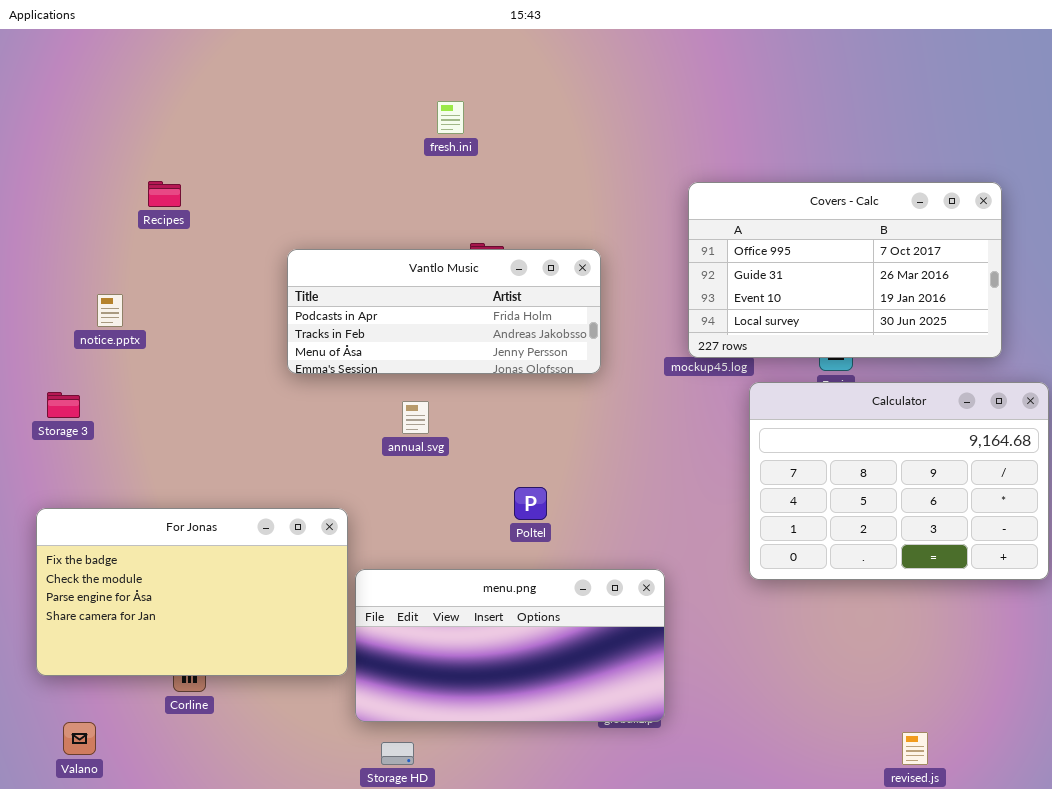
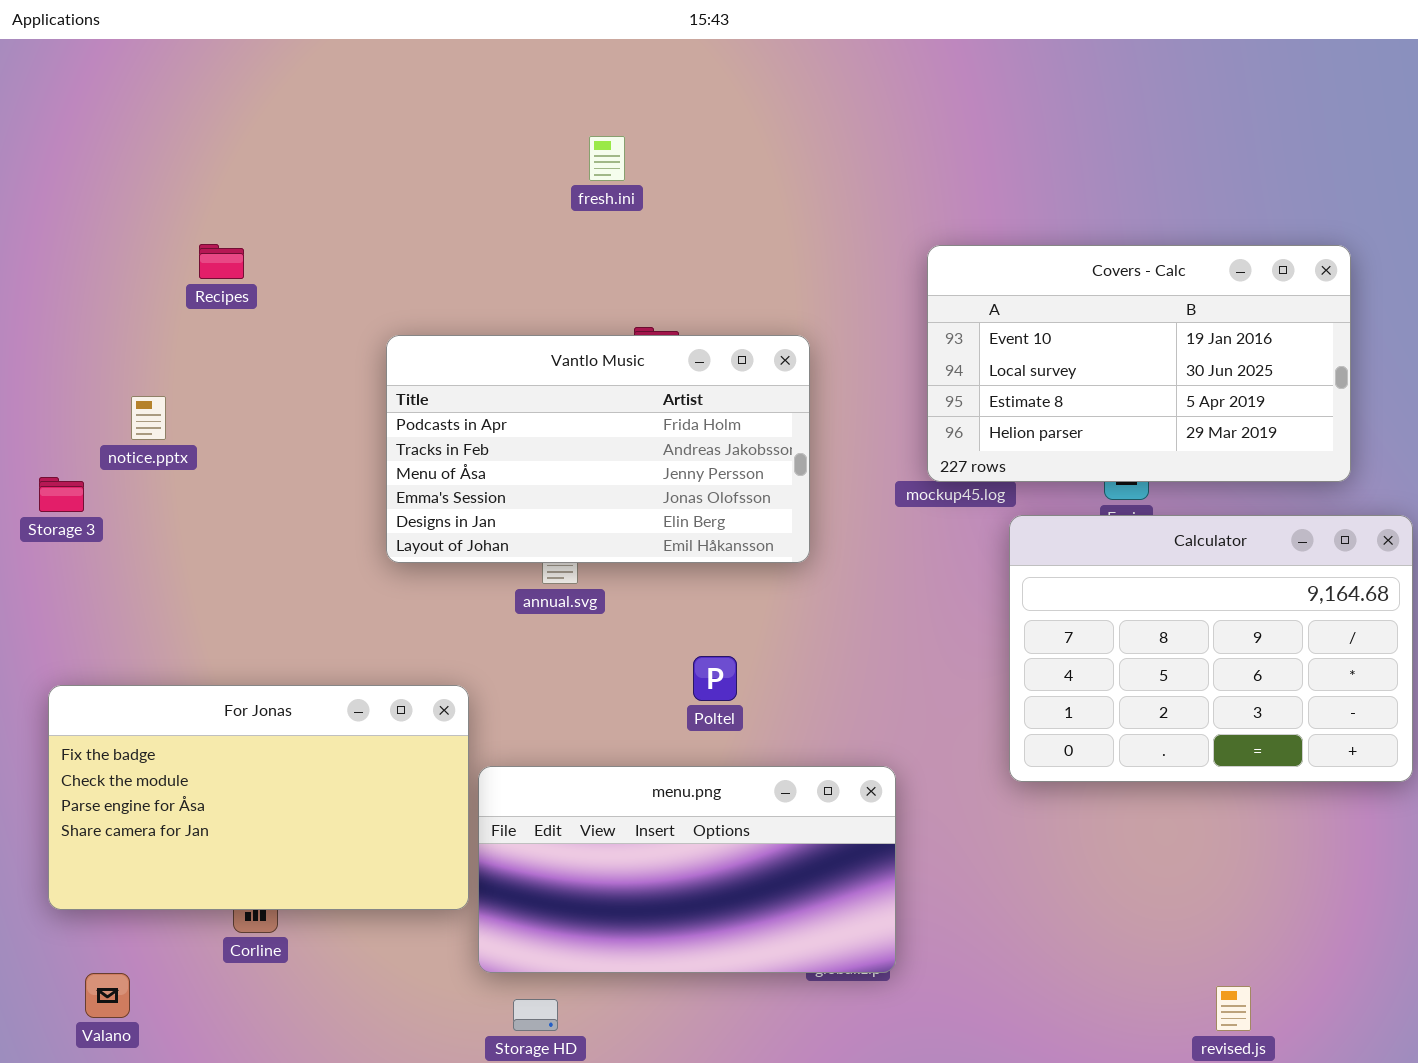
Covers - Calc: [688,182,1002,358] -> [927,245,1351,482], scrolled down 2 rows
Vantlo Music: [287,249,601,374] -> [386,335,810,563], resized
Storage 3: [47,392,80,418] -> [39,477,84,512], moved

